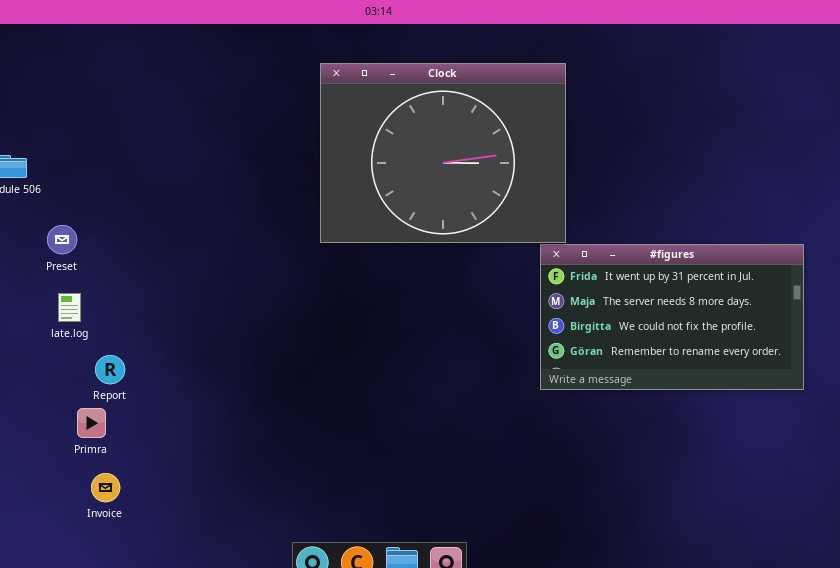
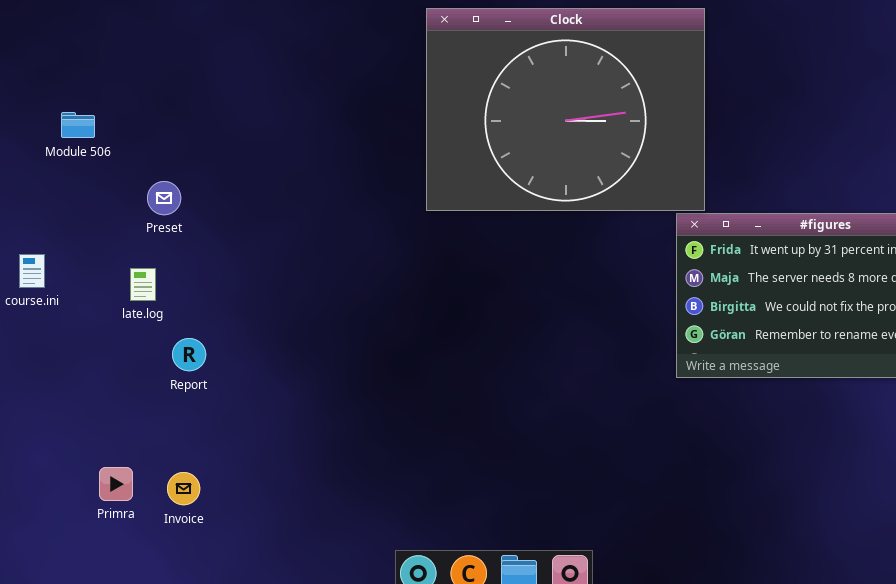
Preset: [47,225,77,254] -> [147,181,181,215], moved
Primra: [77,408,106,438] -> [99,467,133,501], moved

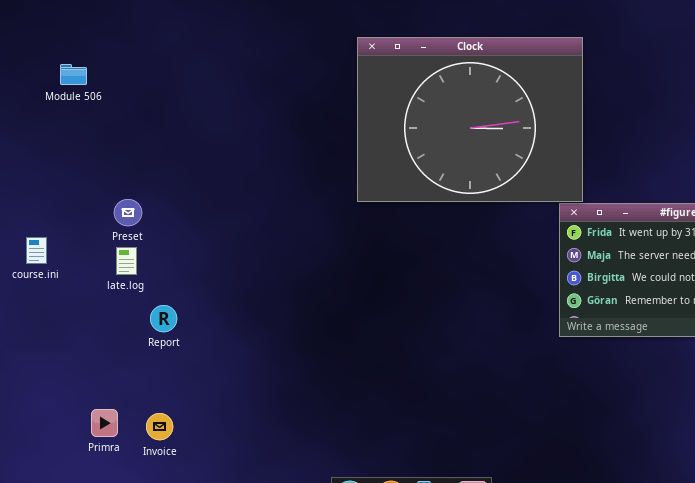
Module 506: [61,112,95,138] -> [60,64,87,85], moved
Preset: [147,181,181,215] -> [114,199,142,226], moved

